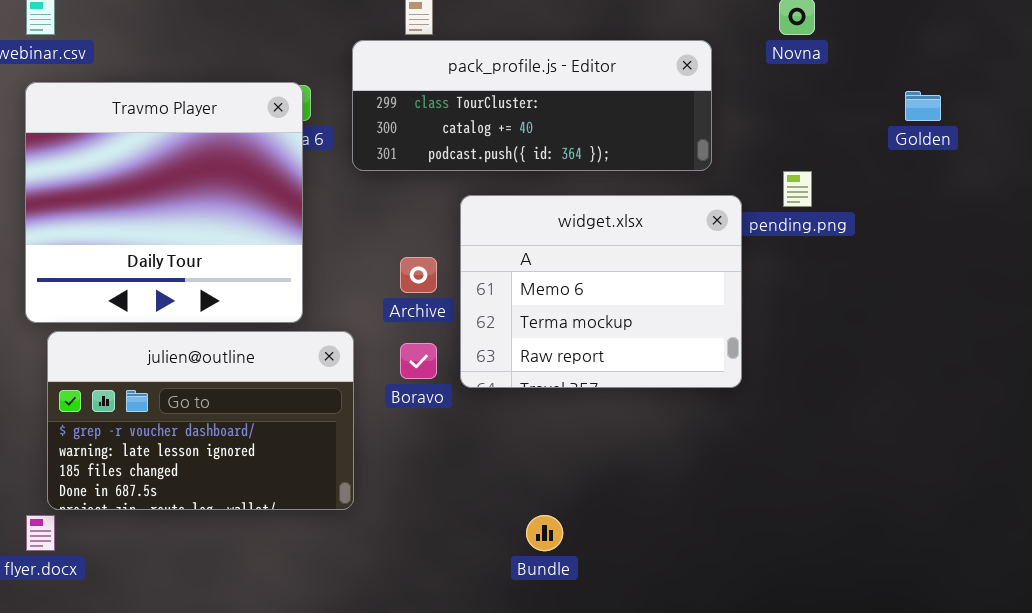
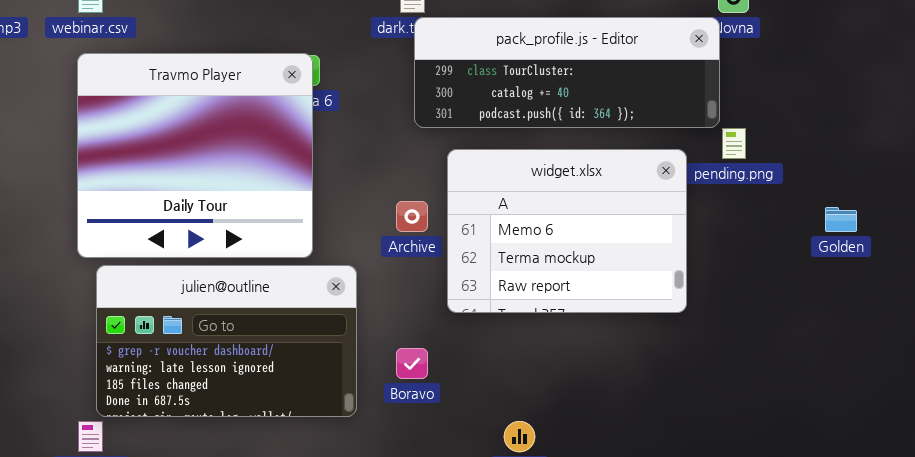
pack_profile.js - Editor: [352,40,712,171] -> [414,17,720,128], moved
Golden: [905,91,941,121] -> [825,207,857,232], moved
Boravo: [400,343,437,379] -> [396,348,428,379], moved

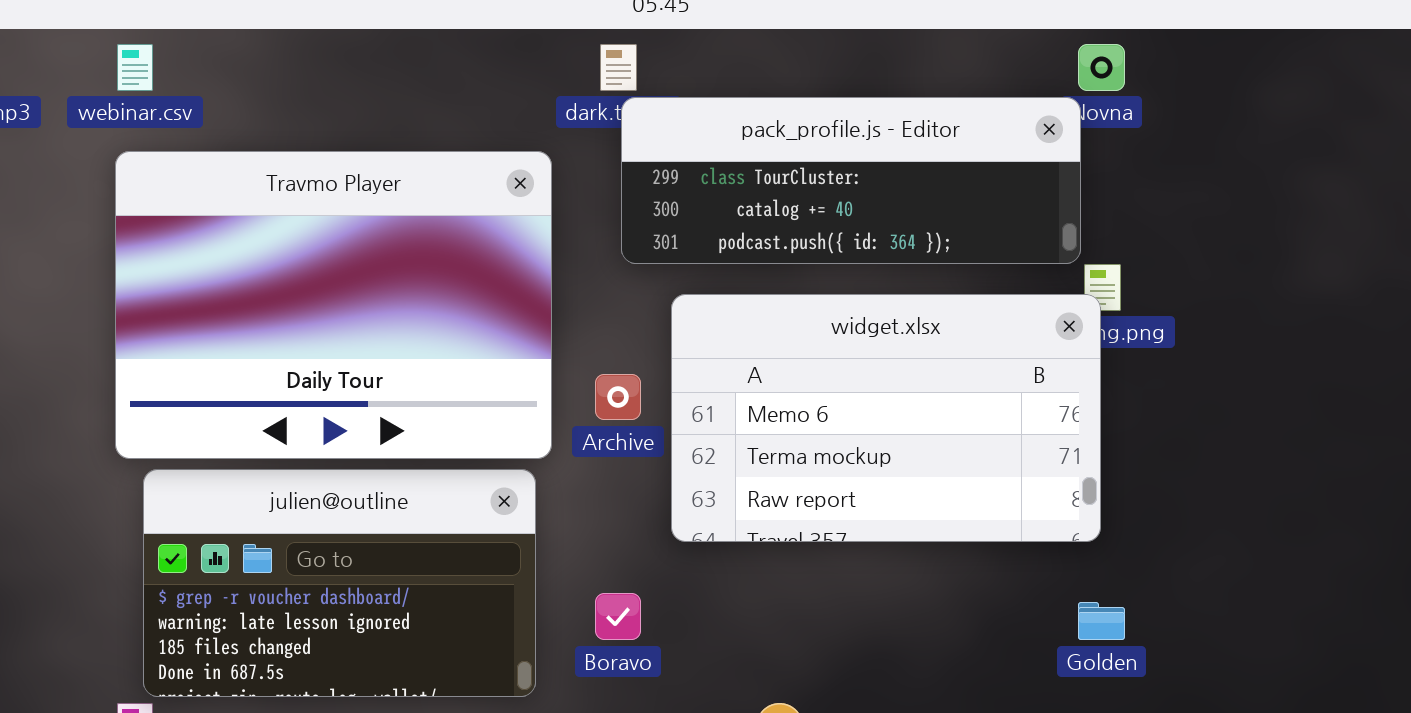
Travmo Player: [77,53,313,258] -> [115,151,552,459], resized
widget.xlsx: [447,149,687,313] -> [671,294,1101,542], resized
Golden: [825,207,857,232] -> [1078,602,1125,640], moved

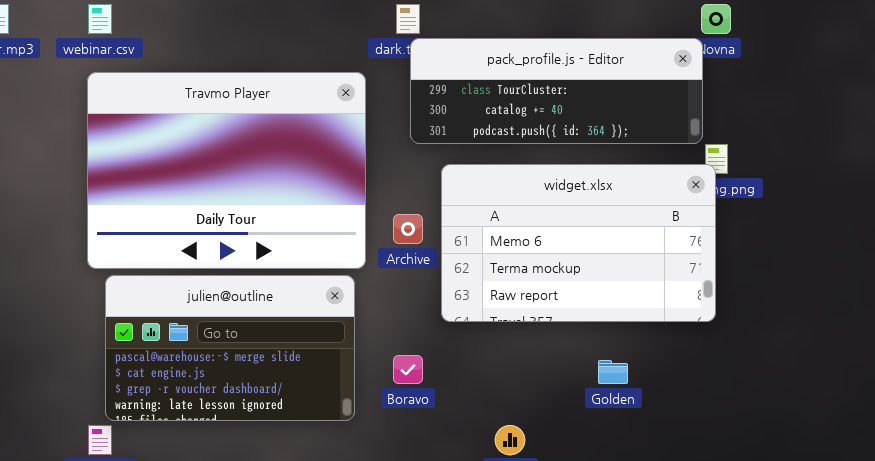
julien@outline: [143,469,536,697] -> [105,275,355,421], scrolled up 2 rows
Golden: [1078,602,1125,640] -> [598,360,628,384], moved

